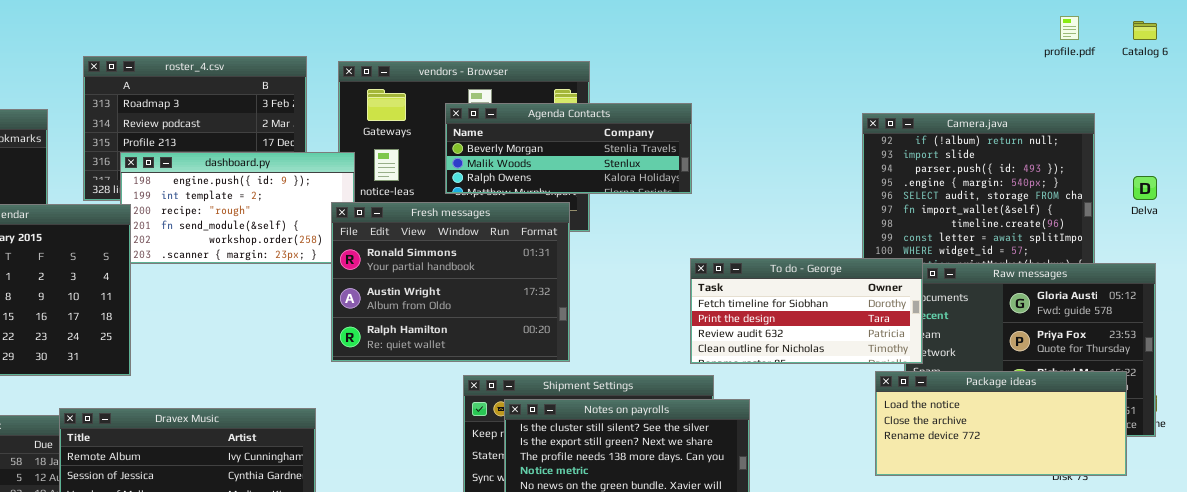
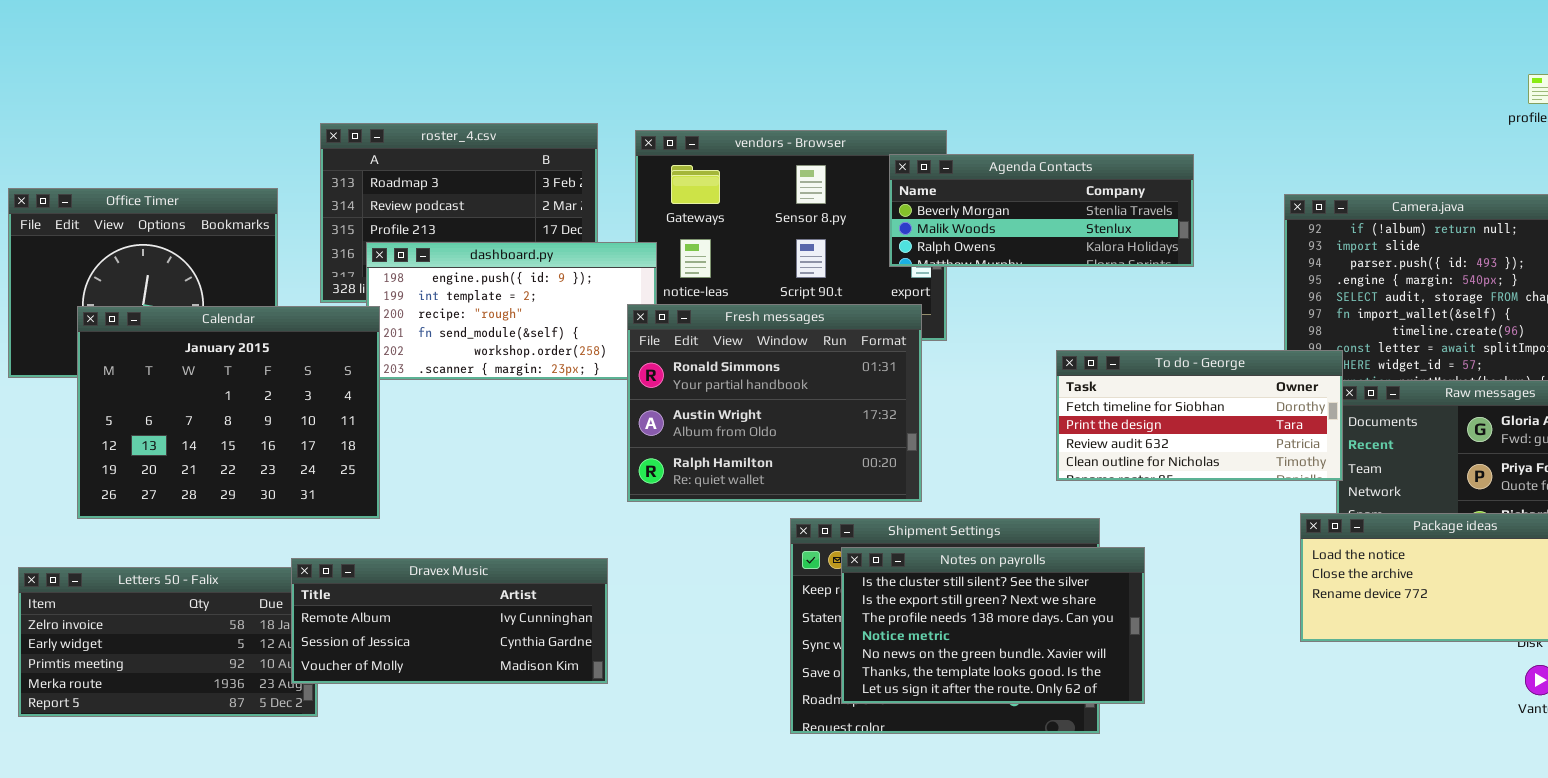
Agenda Contacts: [445,103,692,194] -> [889,154,1194,267], moved
To do - George: [690,258,923,364] -> [1056,350,1343,481], moved

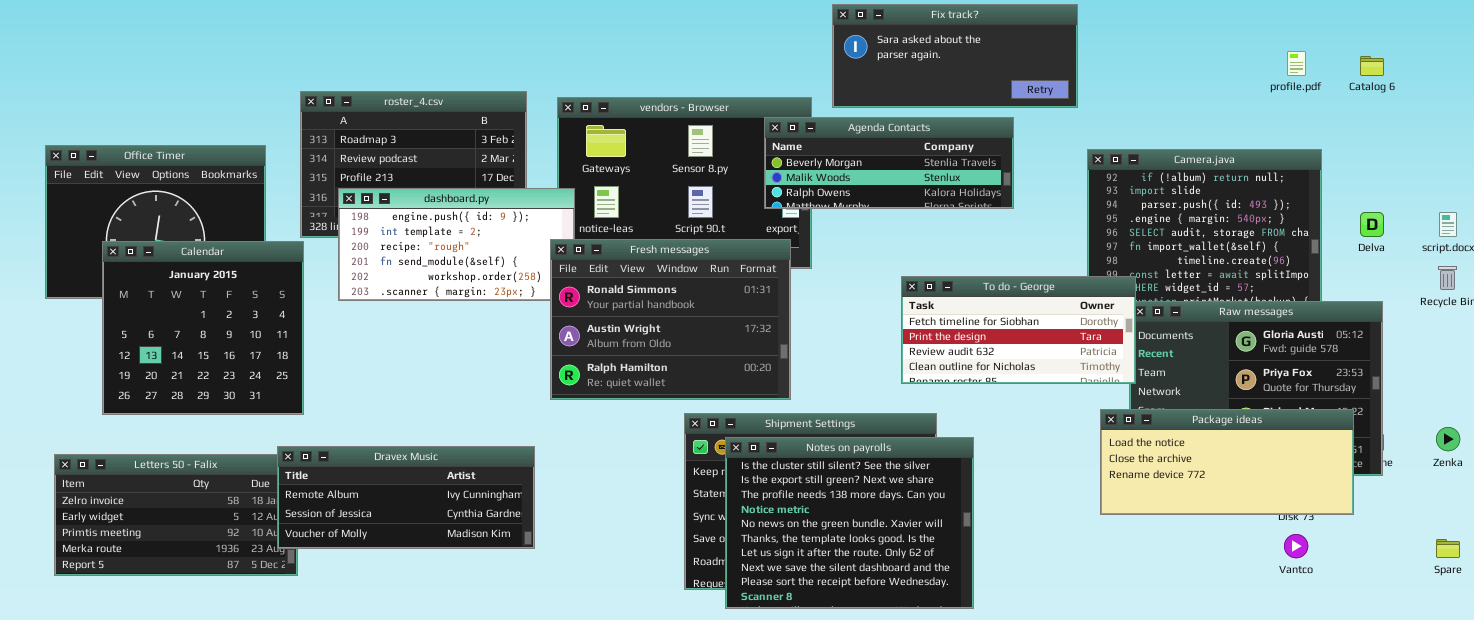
Fix track?: none -> [832,4,1078,108], opened
Calendar: [77,306,380,519] -> [102,241,304,415], resized
Notes on payrolls: [841,547,1145,704] -> [725,437,974,609], resized

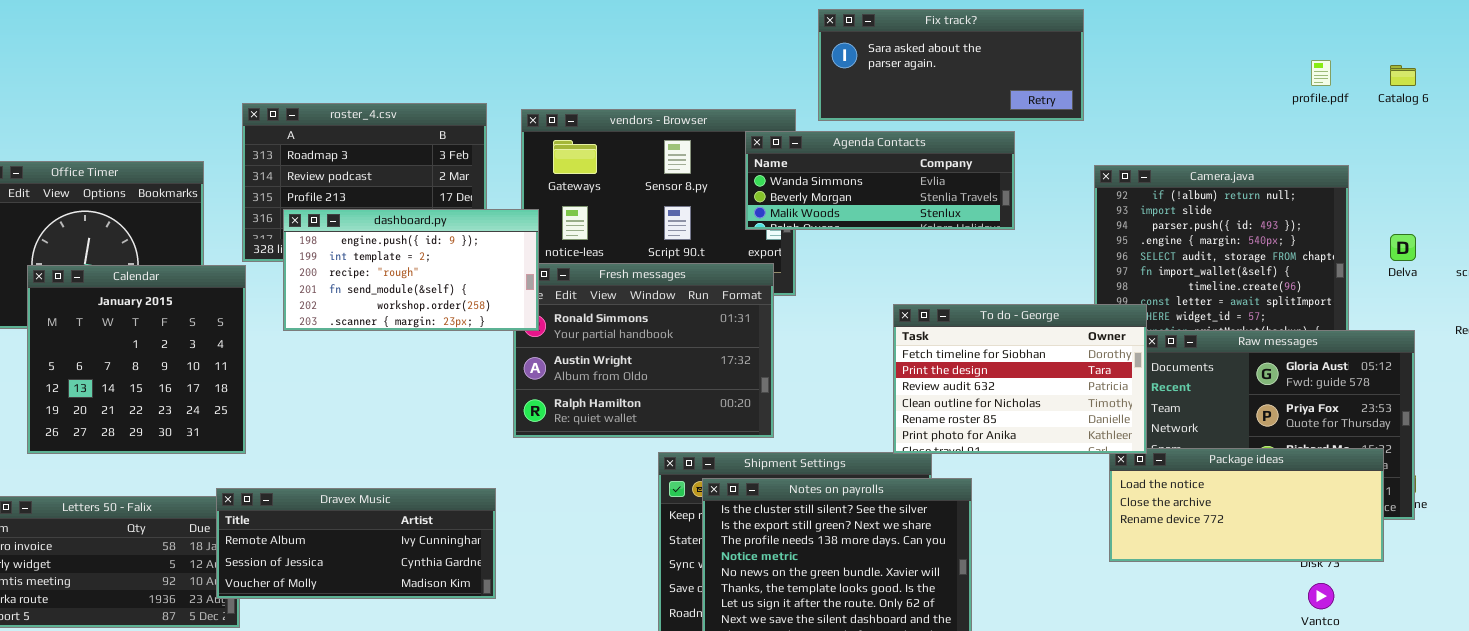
Agenda Contacts: [764,117,1014,209] -> [745,131,1015,230], scrolled up 1 row
dashboard.py: [338,188,575,301] -> [283,209,539,331], raised
To do - George: [901,276,1136,384] -> [893,304,1147,454], resized

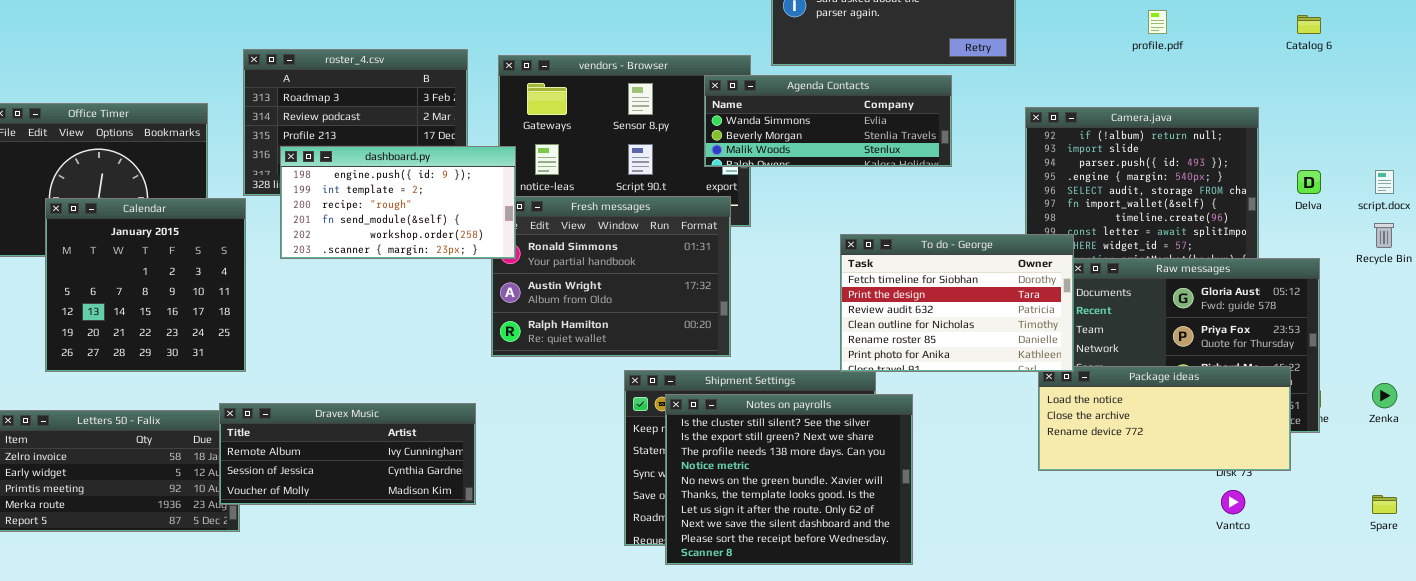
profile.pdf: [1311,60,1331,86] -> [1148,10,1167,34], moved

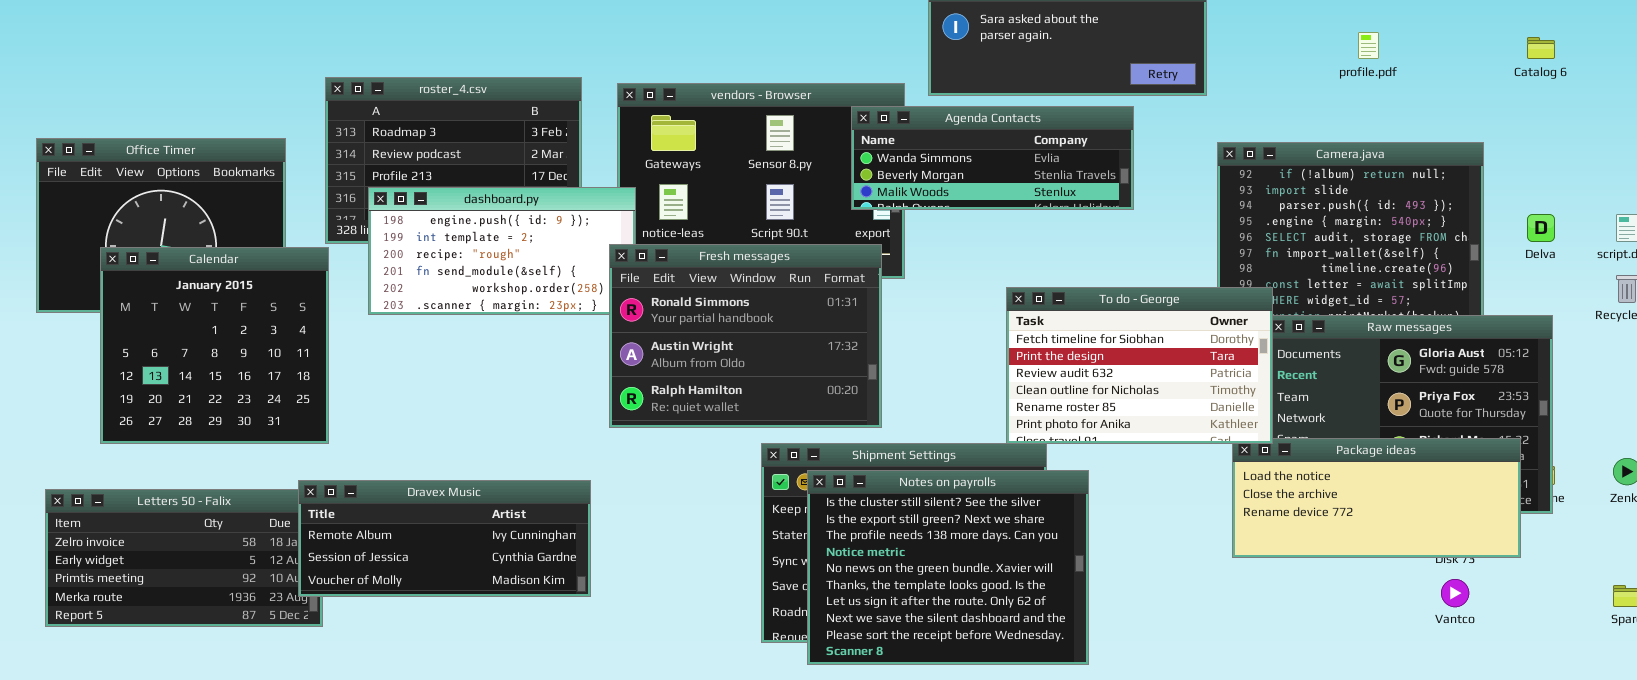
Fresh messages: [491,196,731,357] -> [609,244,882,428], raised

